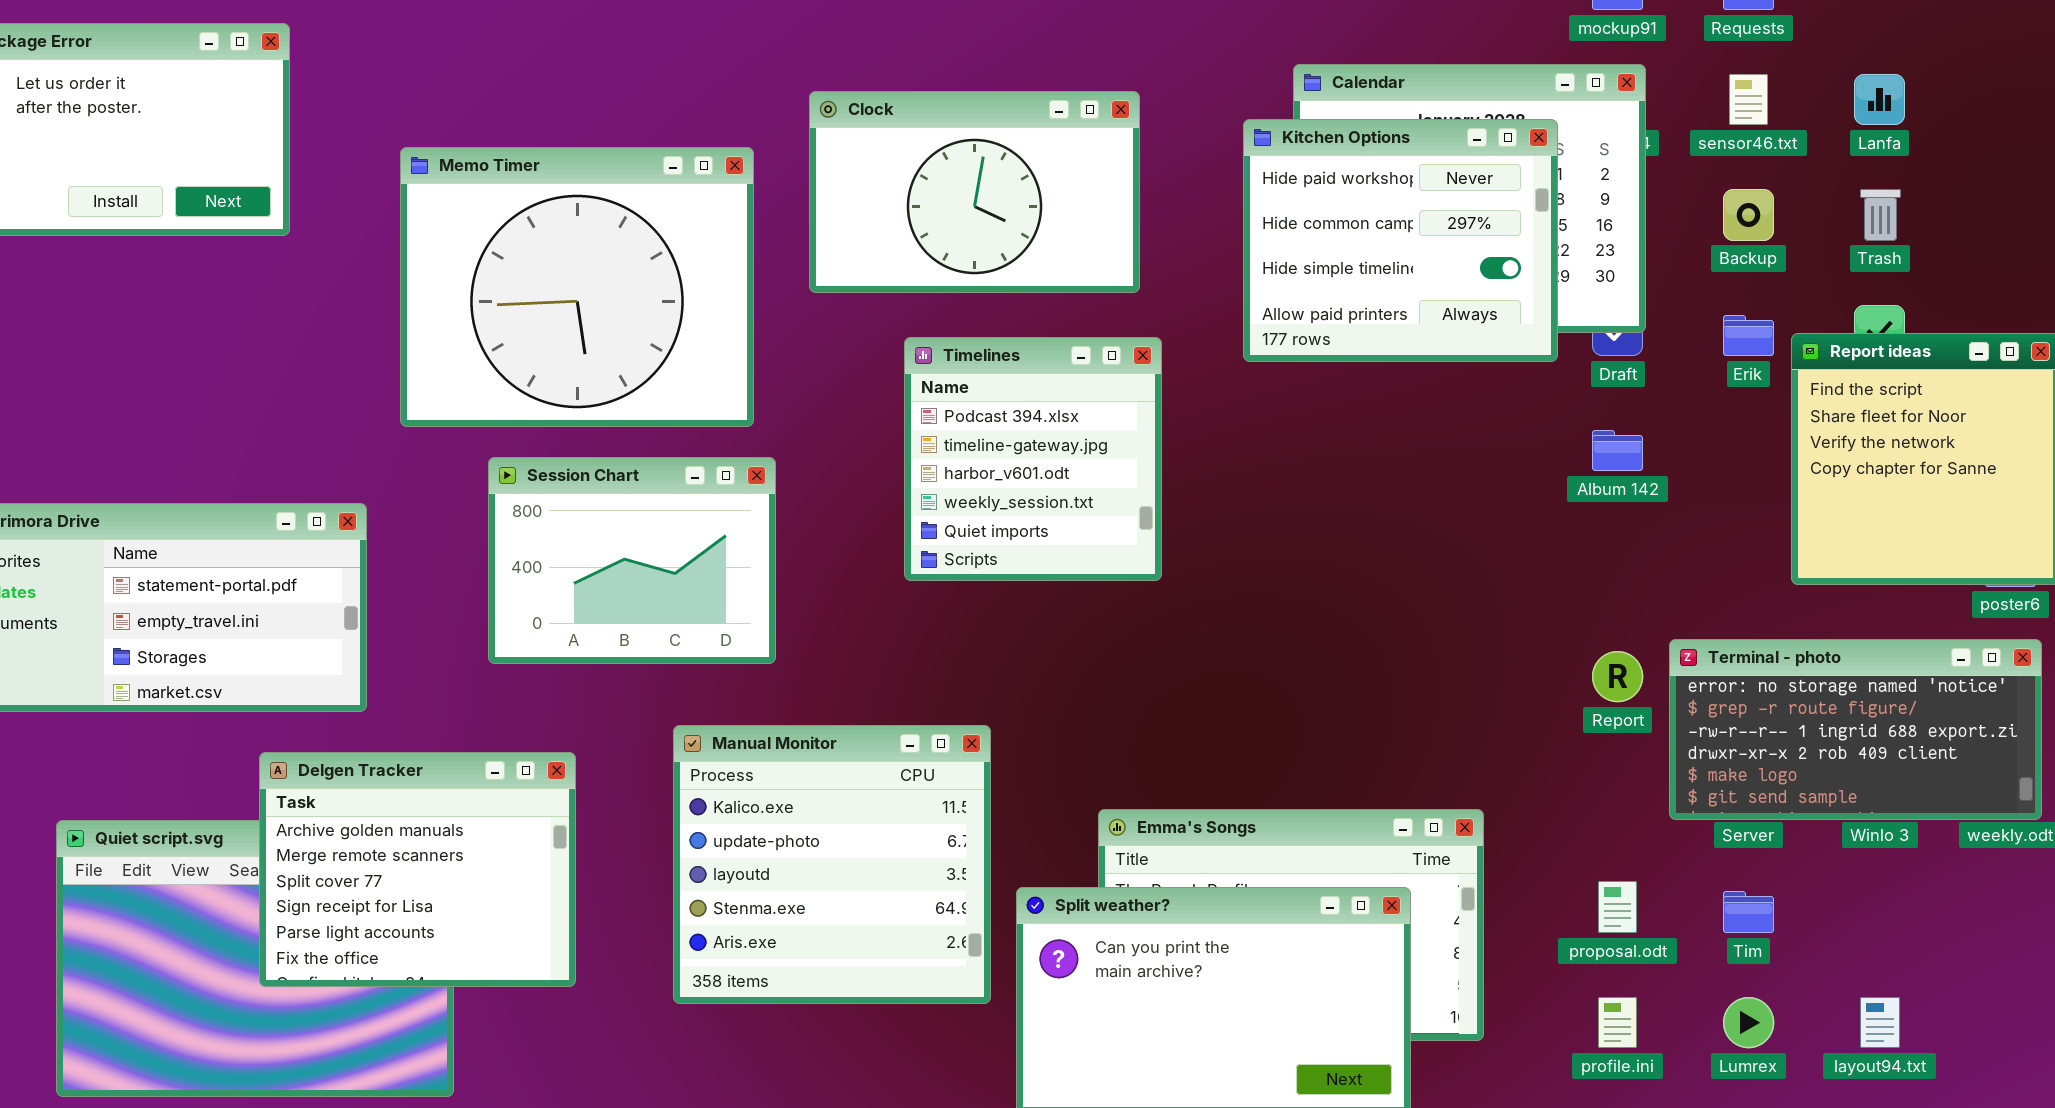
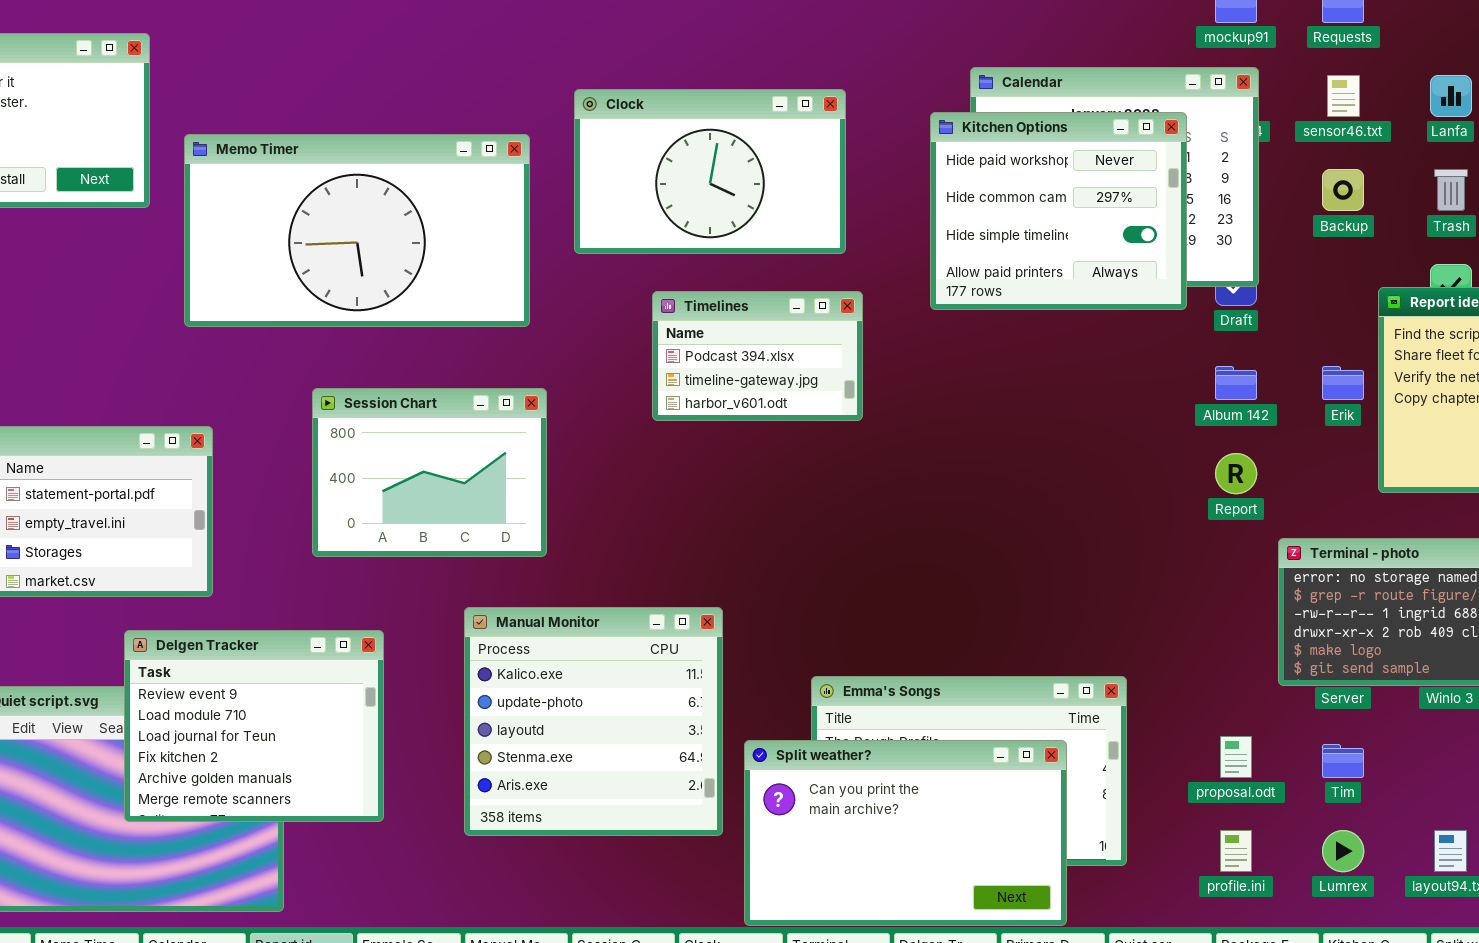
Memo Timer: [400,147,754,427] -> [184,134,530,327], resized
Erik: [1723,315,1774,356] -> [1322,366,1364,400], moved
Timelines: [904,337,1162,581] -> [652,291,863,421], resized
Report: [1592,651,1643,702] -> [1215,453,1257,494], moved
Delgen Tracker: [259,752,576,987] -> [124,630,384,822], scrolled up 4 rows

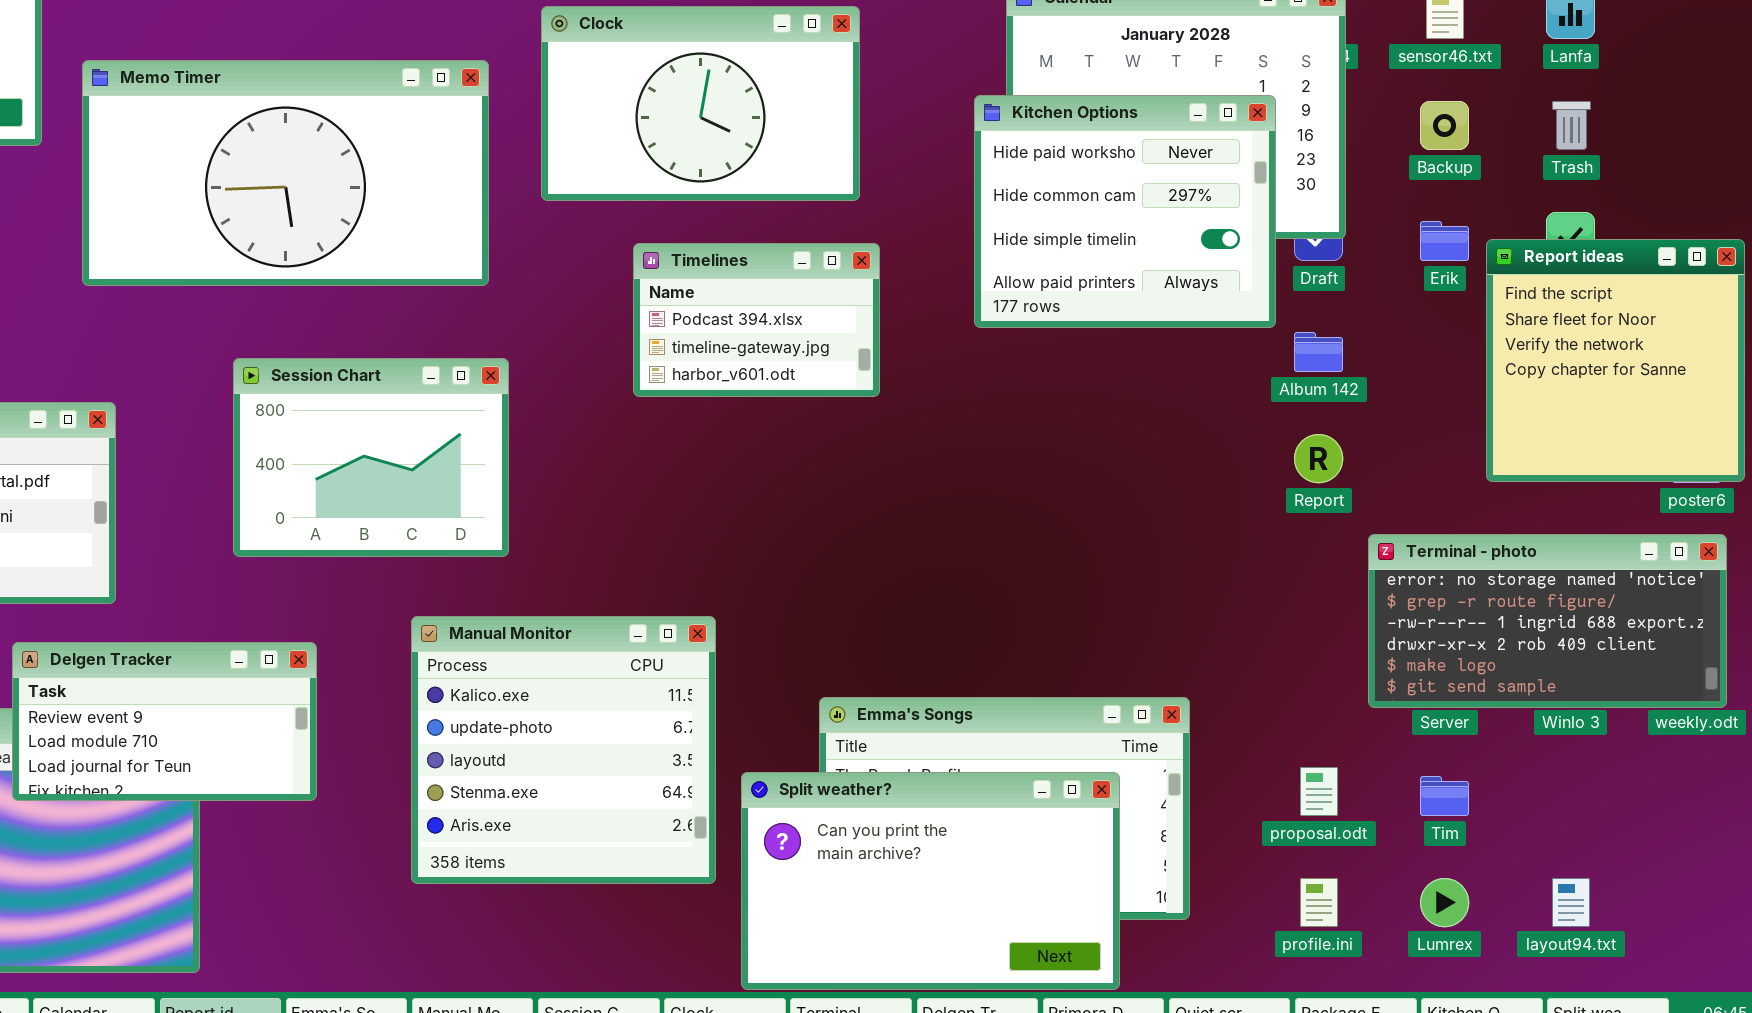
Kitchen Options: [930,112,1187,310] -> [974,95,1276,328], moved
Erik: [1322,366,1364,400] -> [1420,221,1469,261], moved
Delgen Tracker: [124,630,384,822] -> [12,642,317,801], resized

